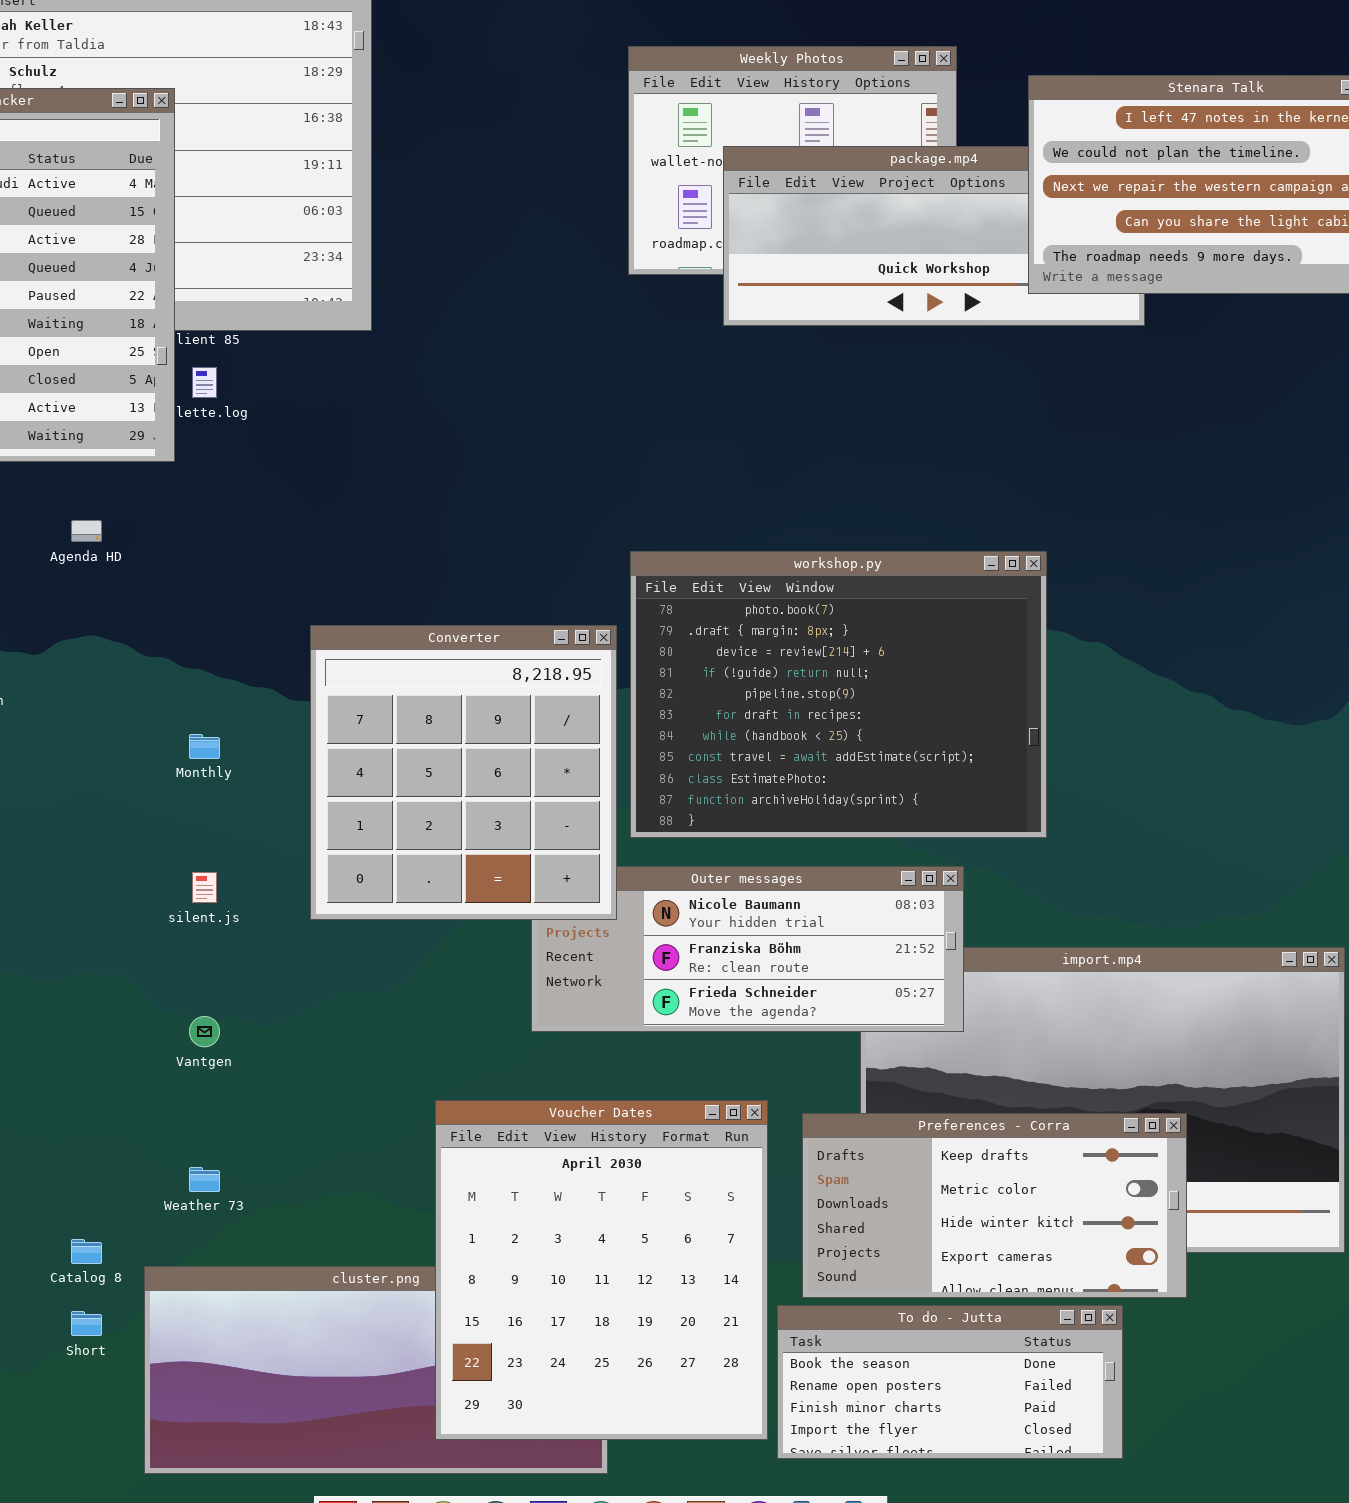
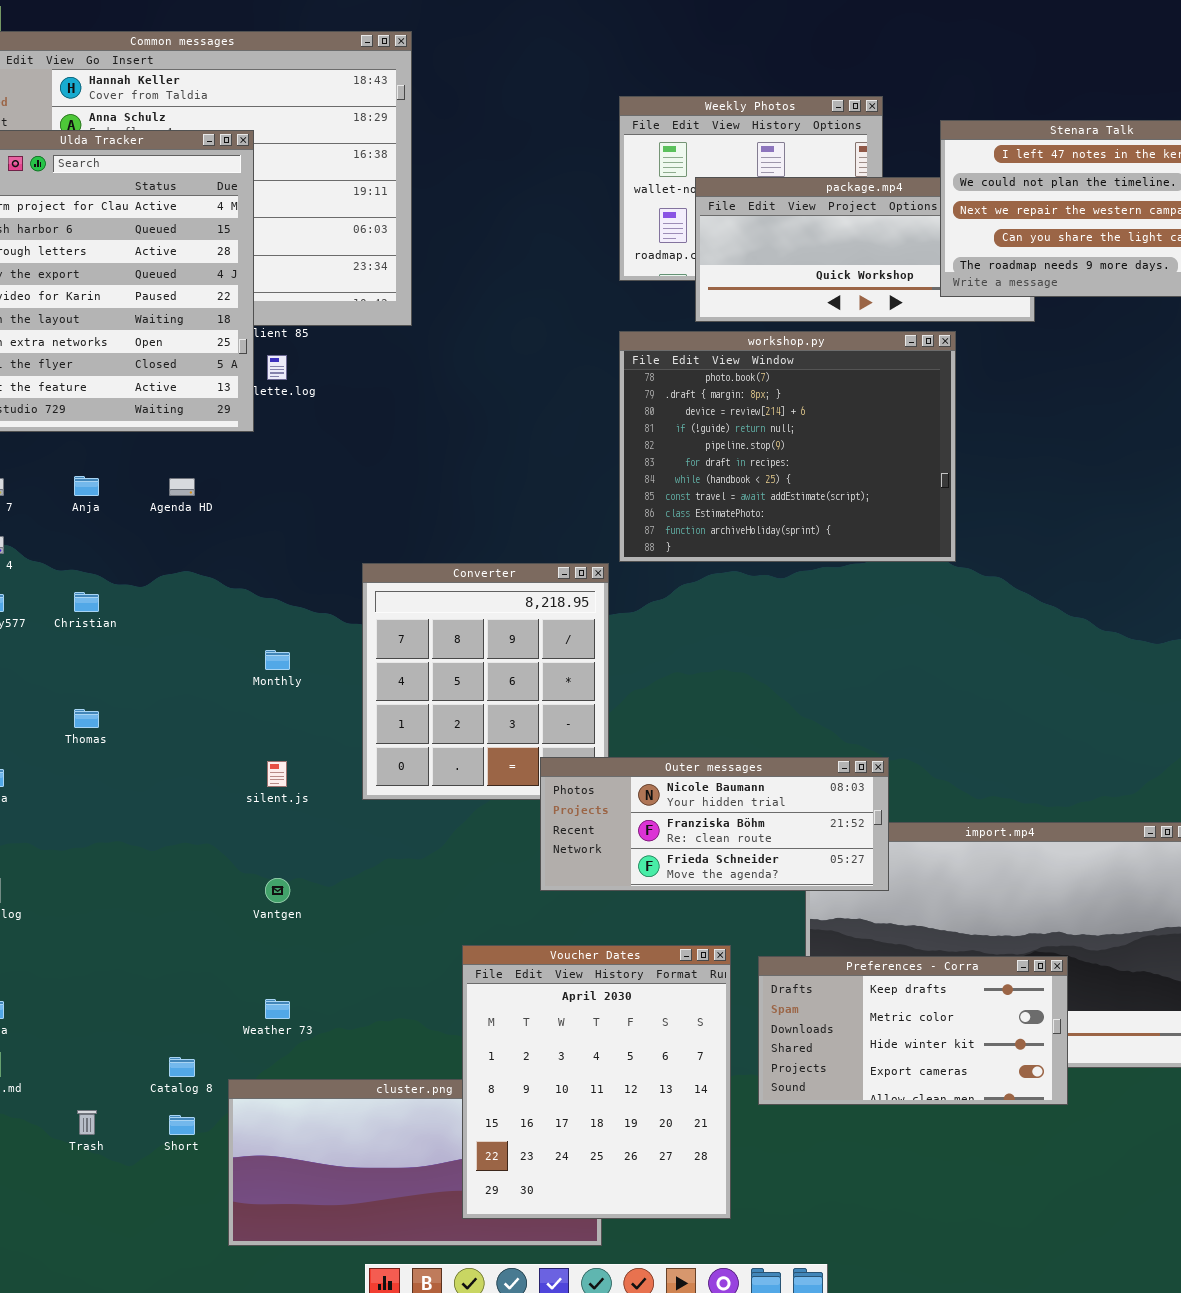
workshop.py: [630,551,1047,838] -> [619,331,956,562], moved
Outer messages: [531,866,964,1032] -> [540,757,889,891], raised
To do - Jutta: [777,1305,1123,1459] -> none, closed

